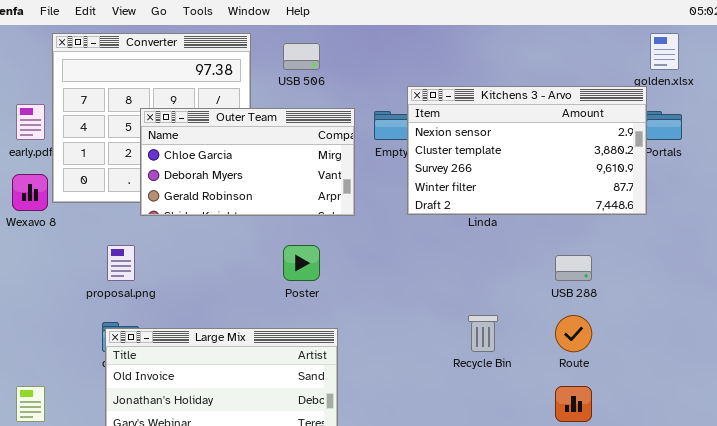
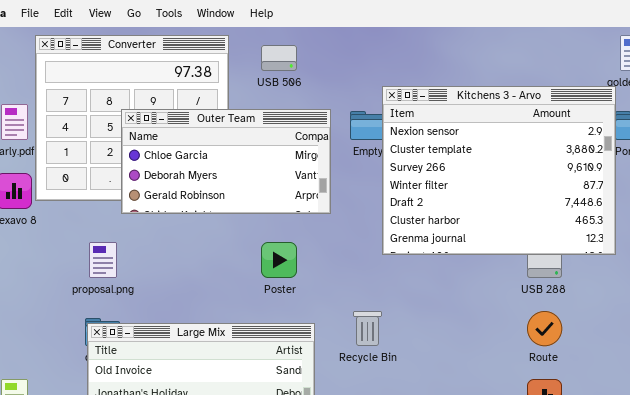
Kitchens 3 - Arvo: [407,86,647,215] -> [382,86,616,255], resized
Recycle Bin: [468,315,498,352] -> [353,311,382,346], moved

